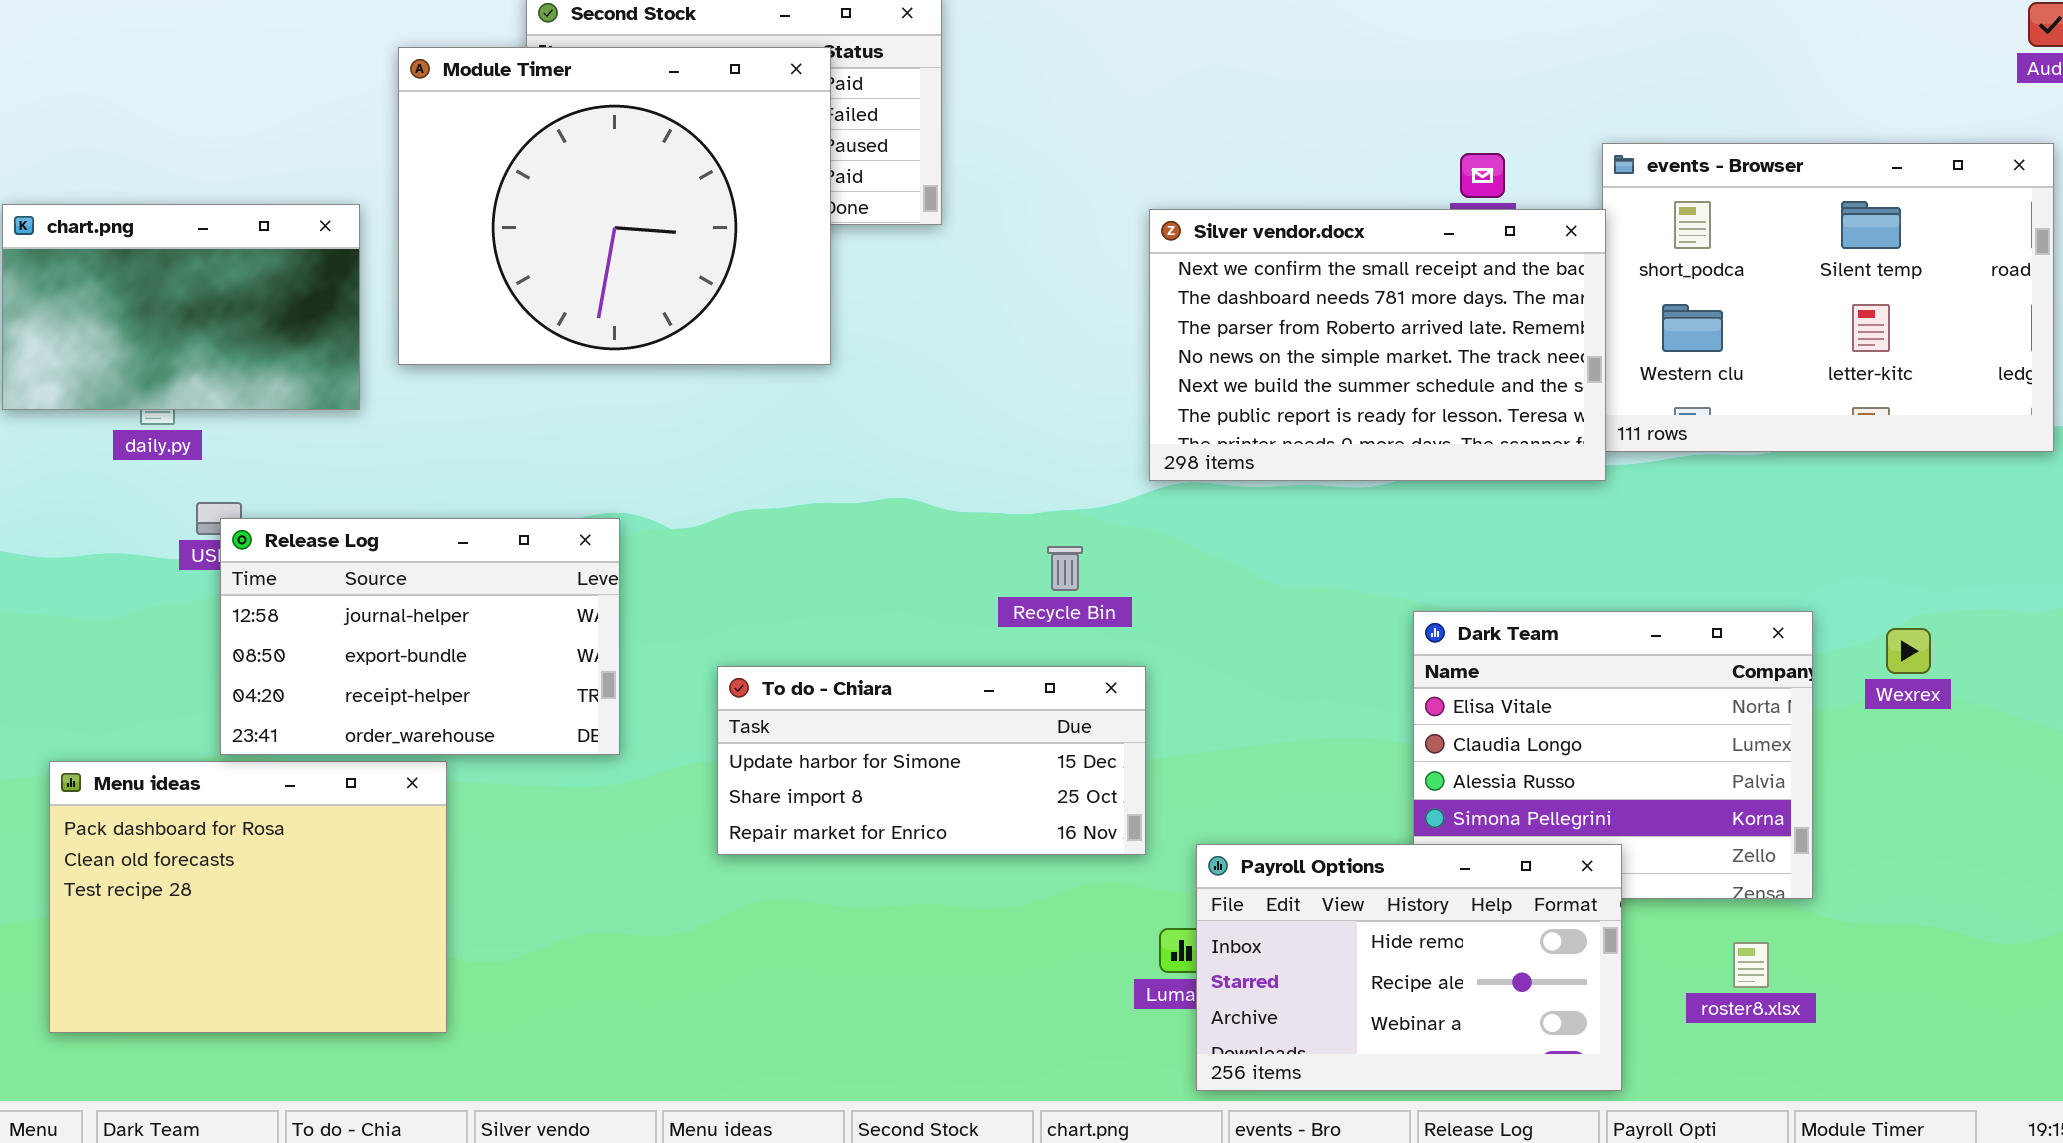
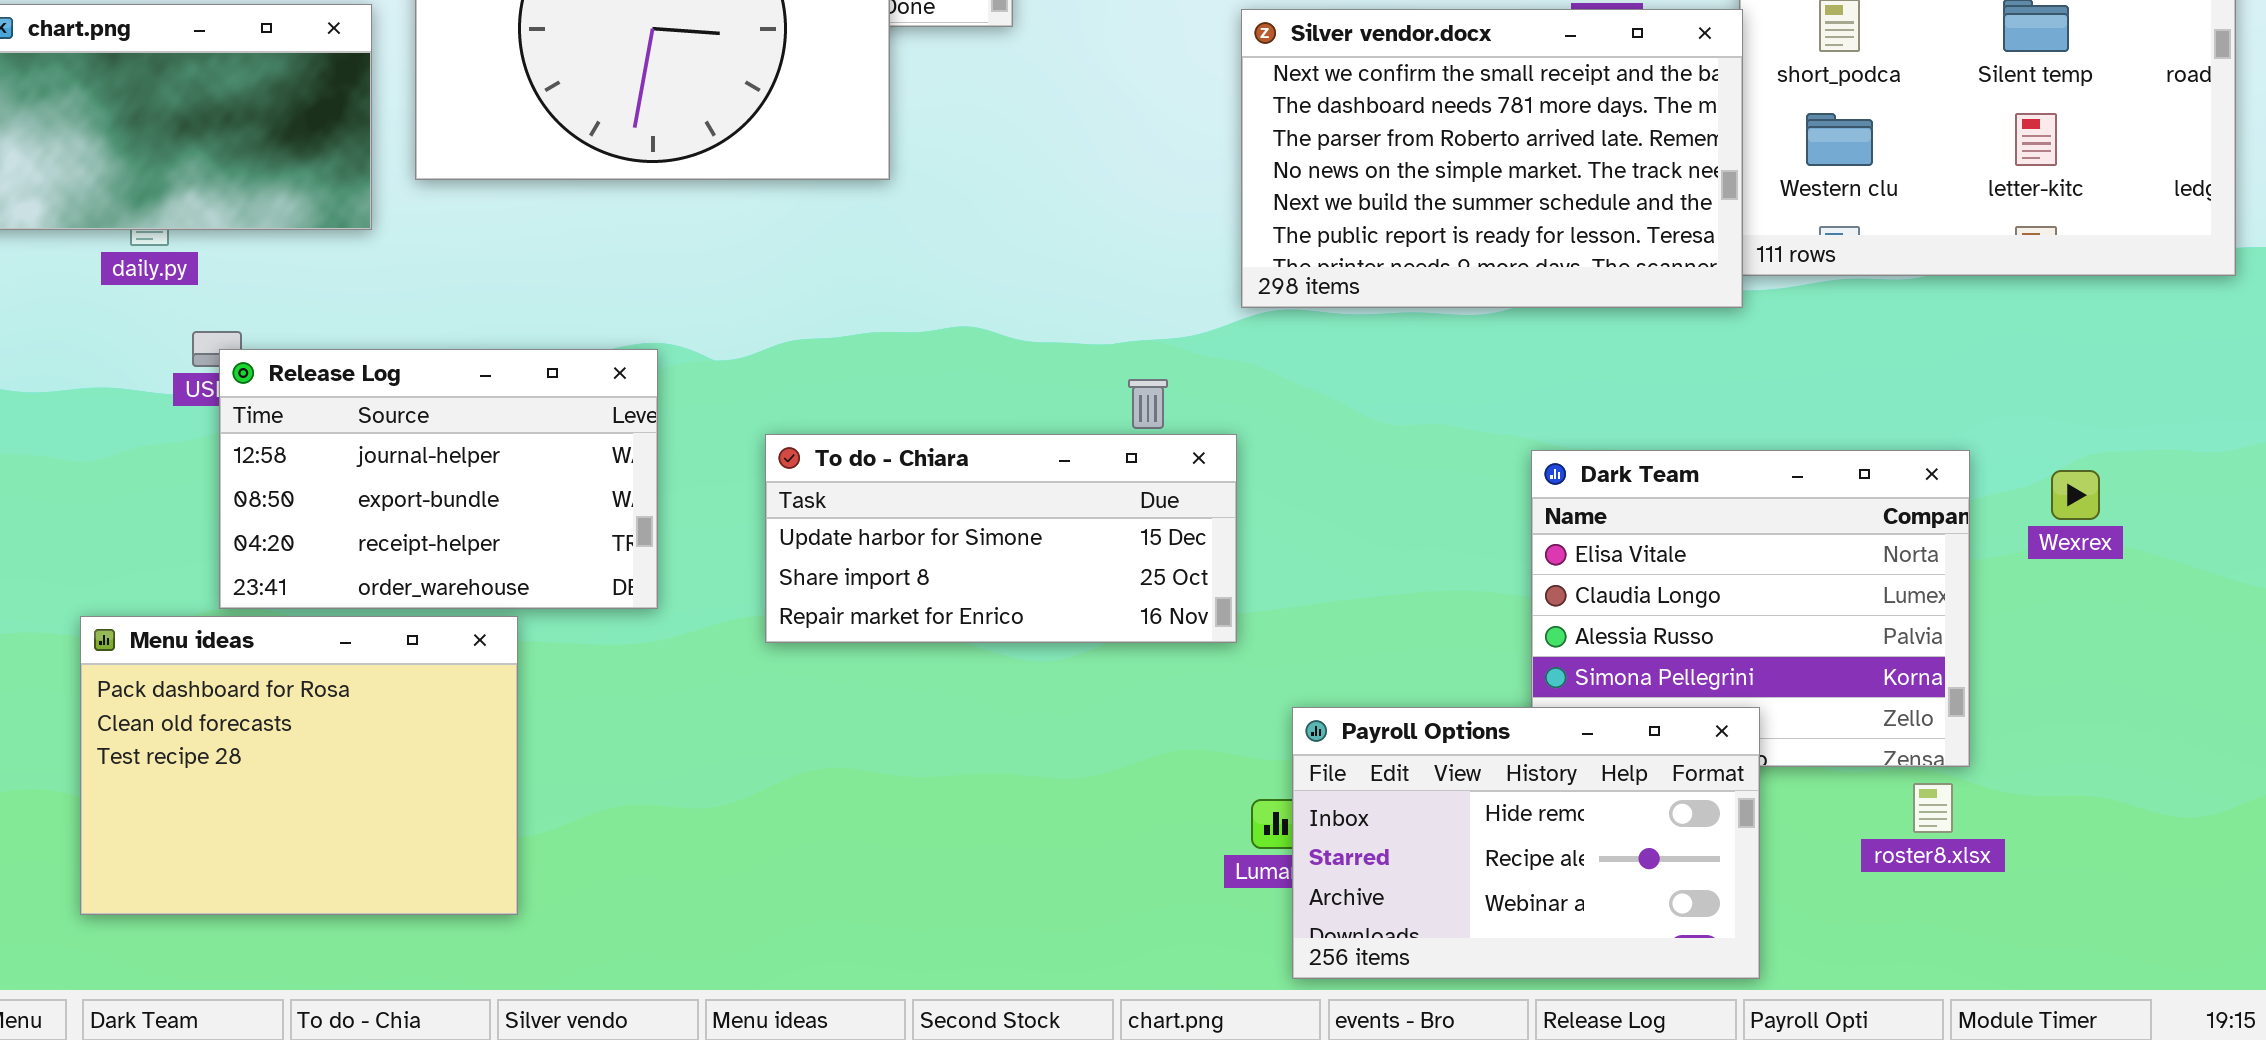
To do - Chiara: [717,666,1146,855] -> [765,434,1237,643], moved
Menu ideas: [49,761,447,1033] -> [80,616,518,915], moved
roster8.xlsx: [1733,942,1769,988] -> [1913,783,1953,833], moved

